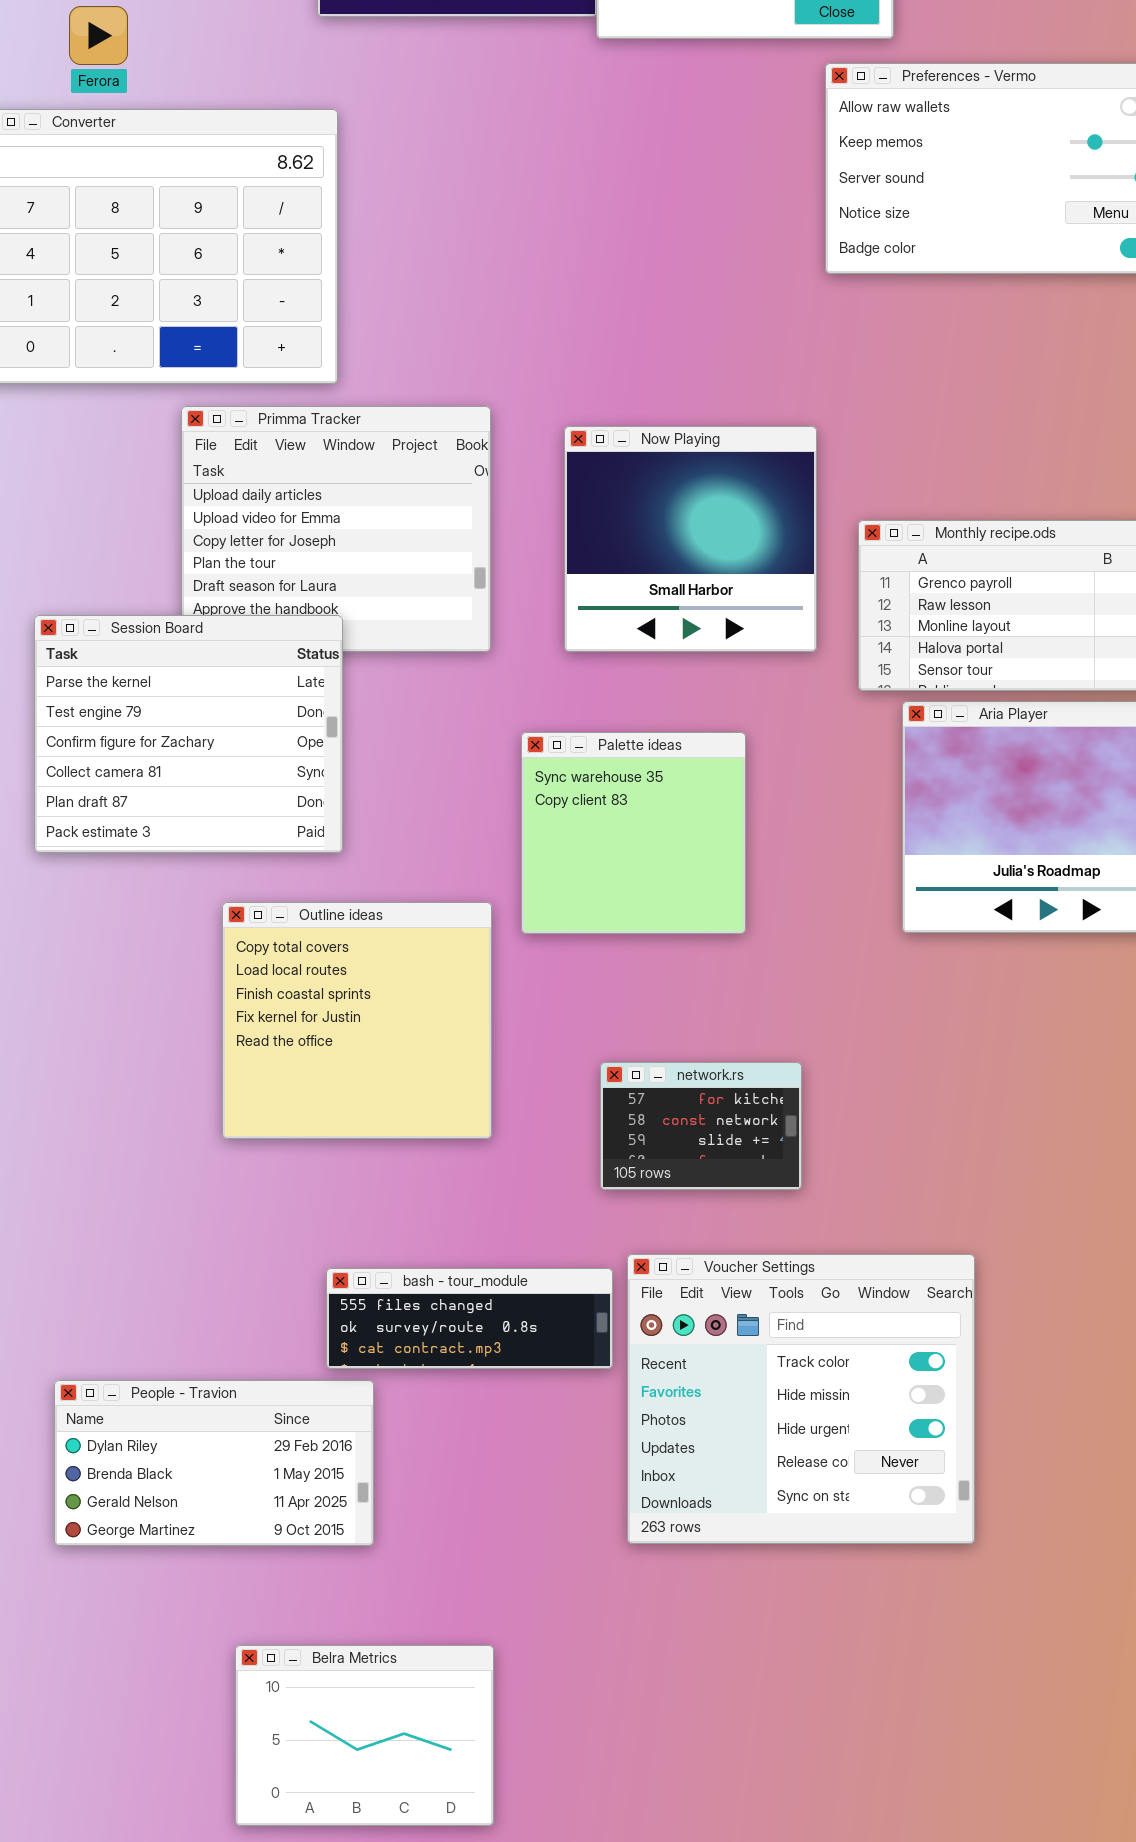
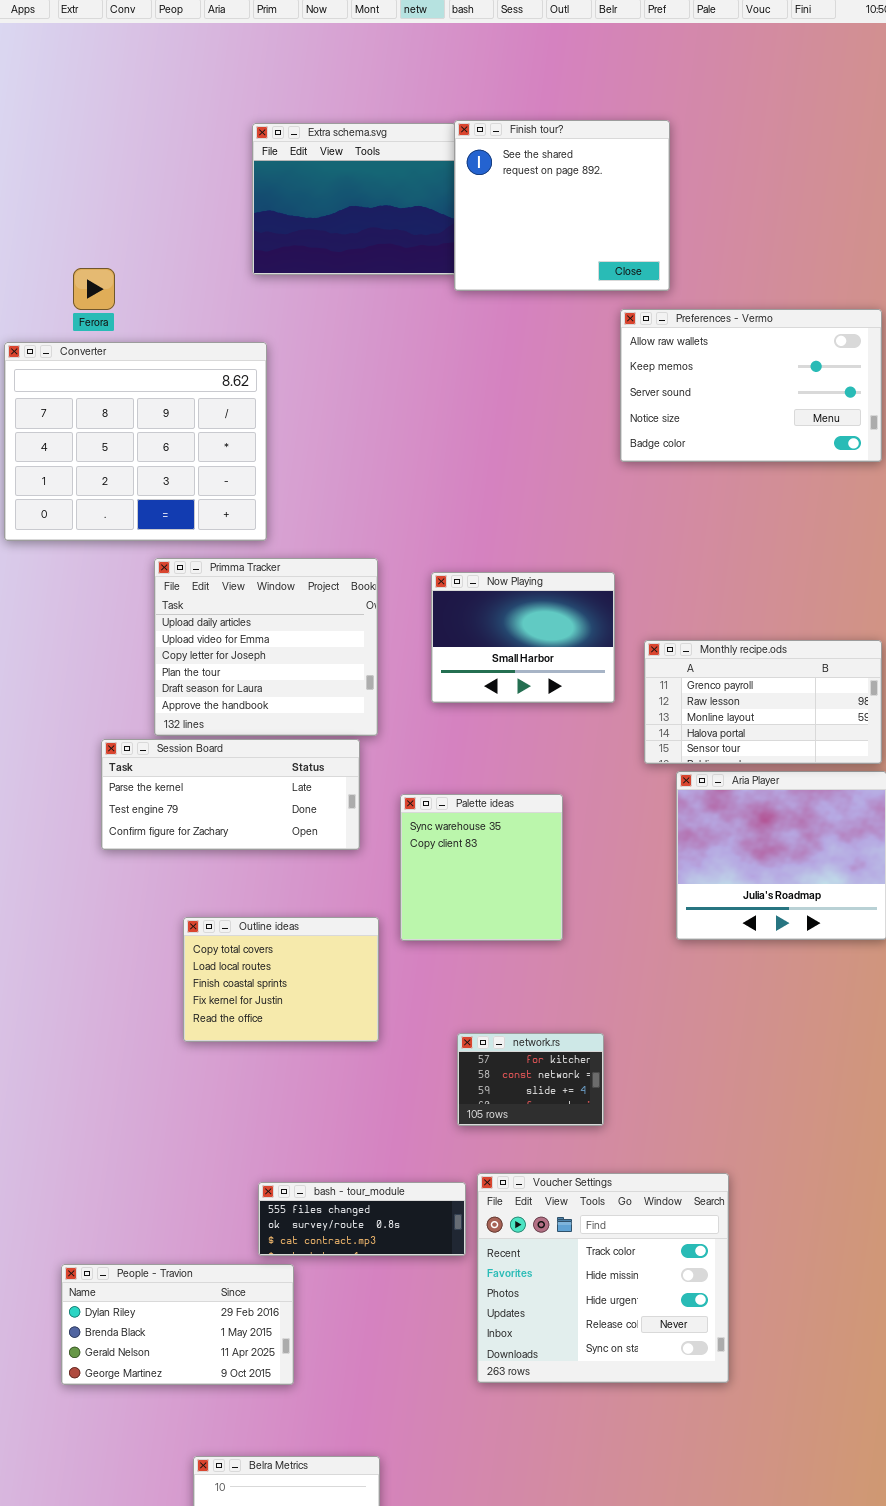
Now Playing: [564,426,817,652] -> [431,572,615,703], resized
Session Board: [34,615,343,853] -> [101,739,360,850], moved, resized
Outline ideas: [222,902,492,1139] -> [183,917,379,1042], resized

